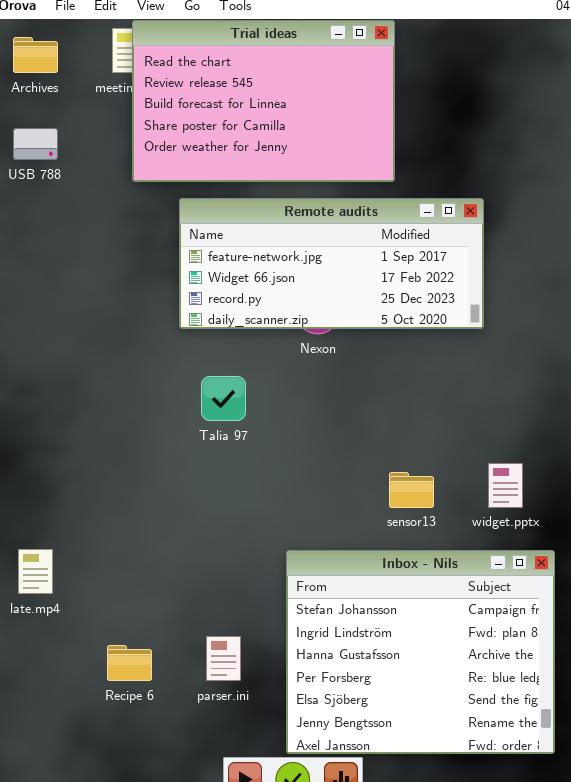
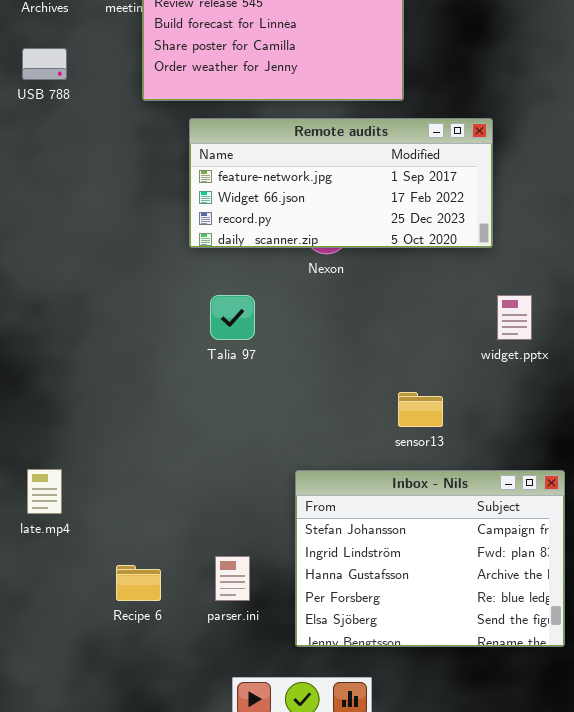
widget.pptx: [488,463,523,508] -> [497,295,532,340], moved
Inbox - Nils: [286,550,555,754] -> [295,470,565,647], resized

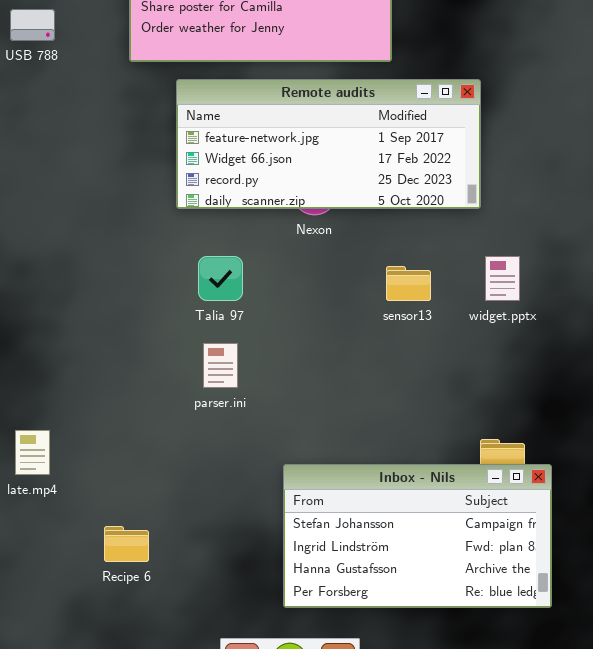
sensor13: [398,392,443,427] -> [386,266,431,301], moved
Inbox - Nils: [295,470,565,647] -> [283,464,552,608], resized
parser.ini: [215,556,250,601] -> [203,343,238,388], moved

